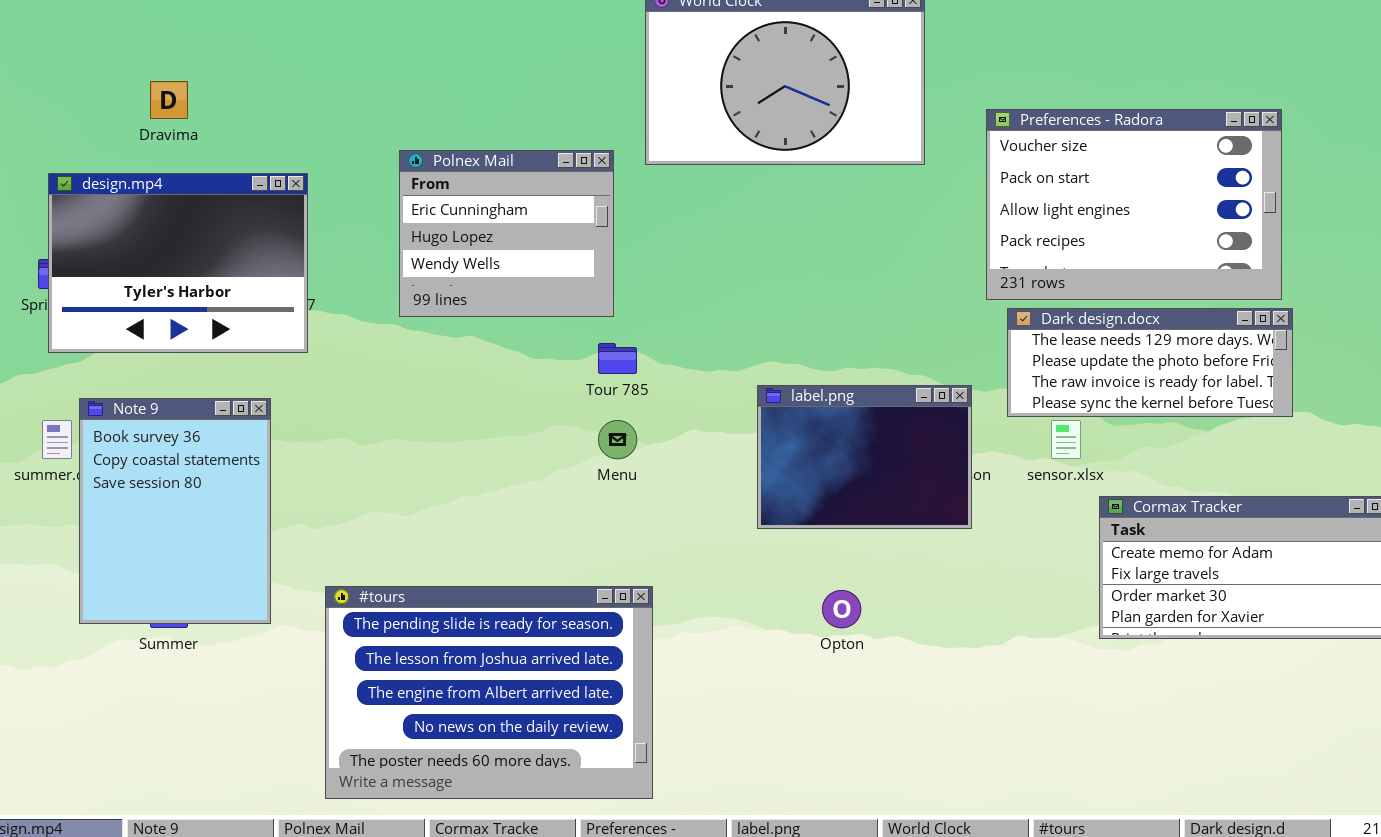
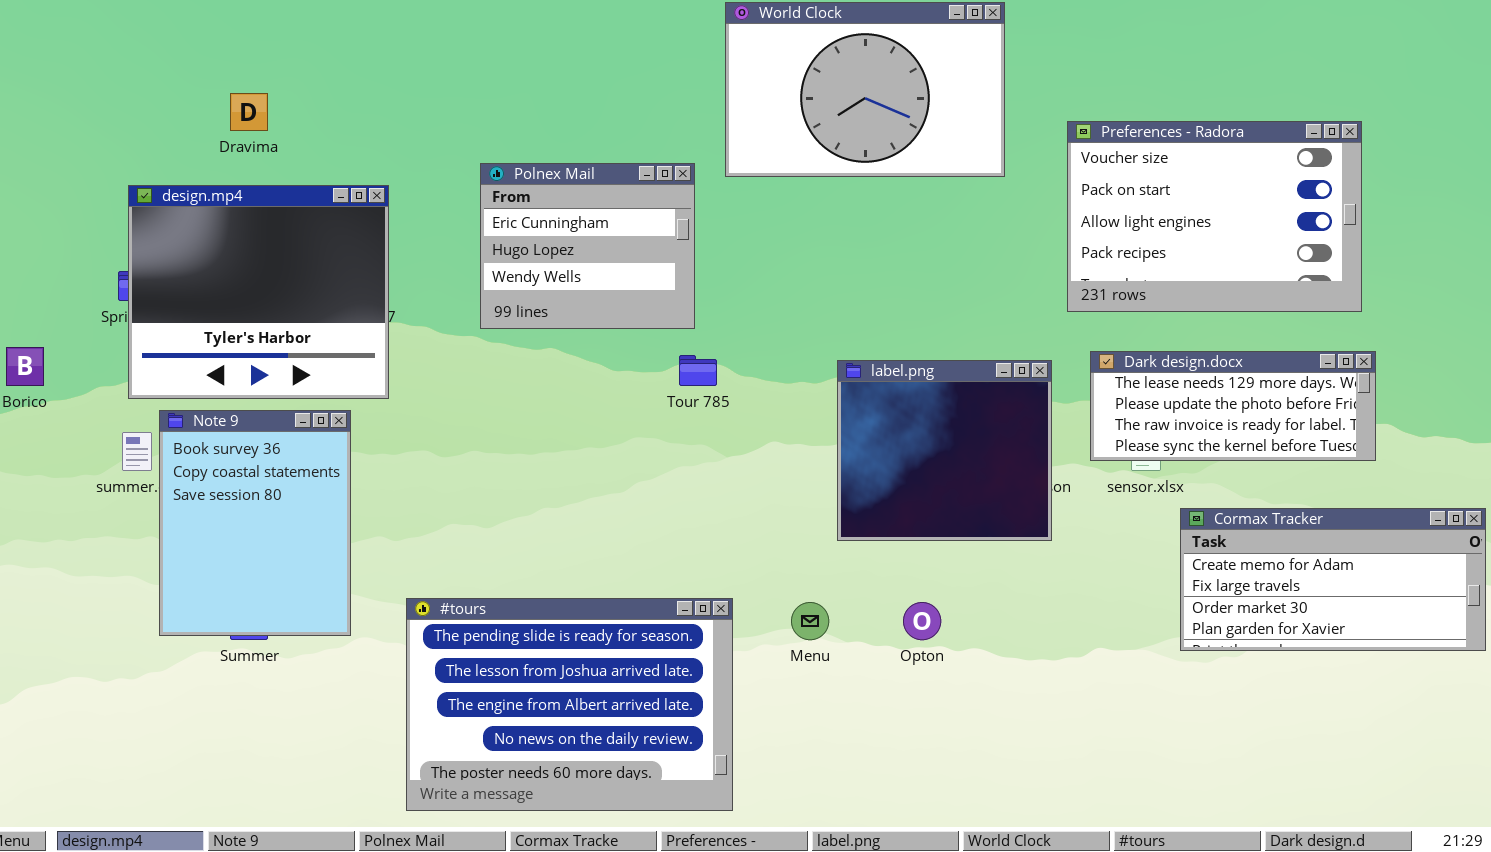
design.mp4: [48,173,308,353] -> [128,185,389,399], resized
Dark design.docx: [1007,308,1293,417] -> [1090,351,1376,461], moved
label.png: [757,385,972,529] -> [837,360,1052,541], resized
Menu: [598,420,637,459] -> [791,602,829,640], moved

